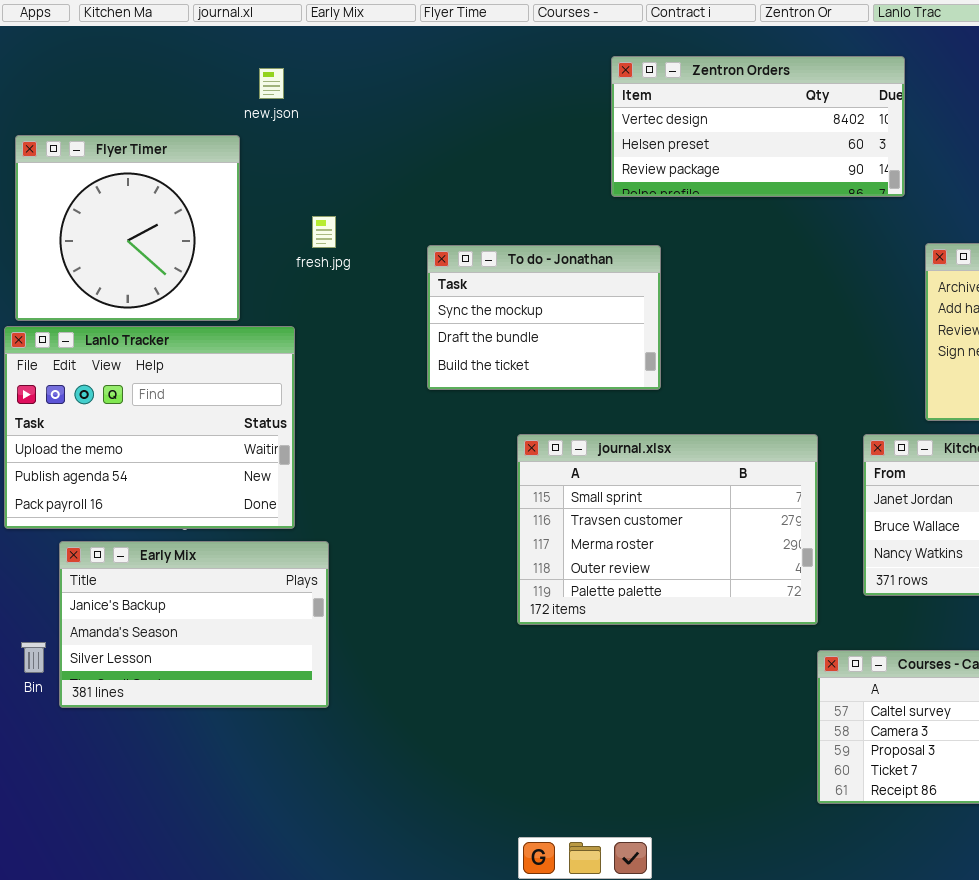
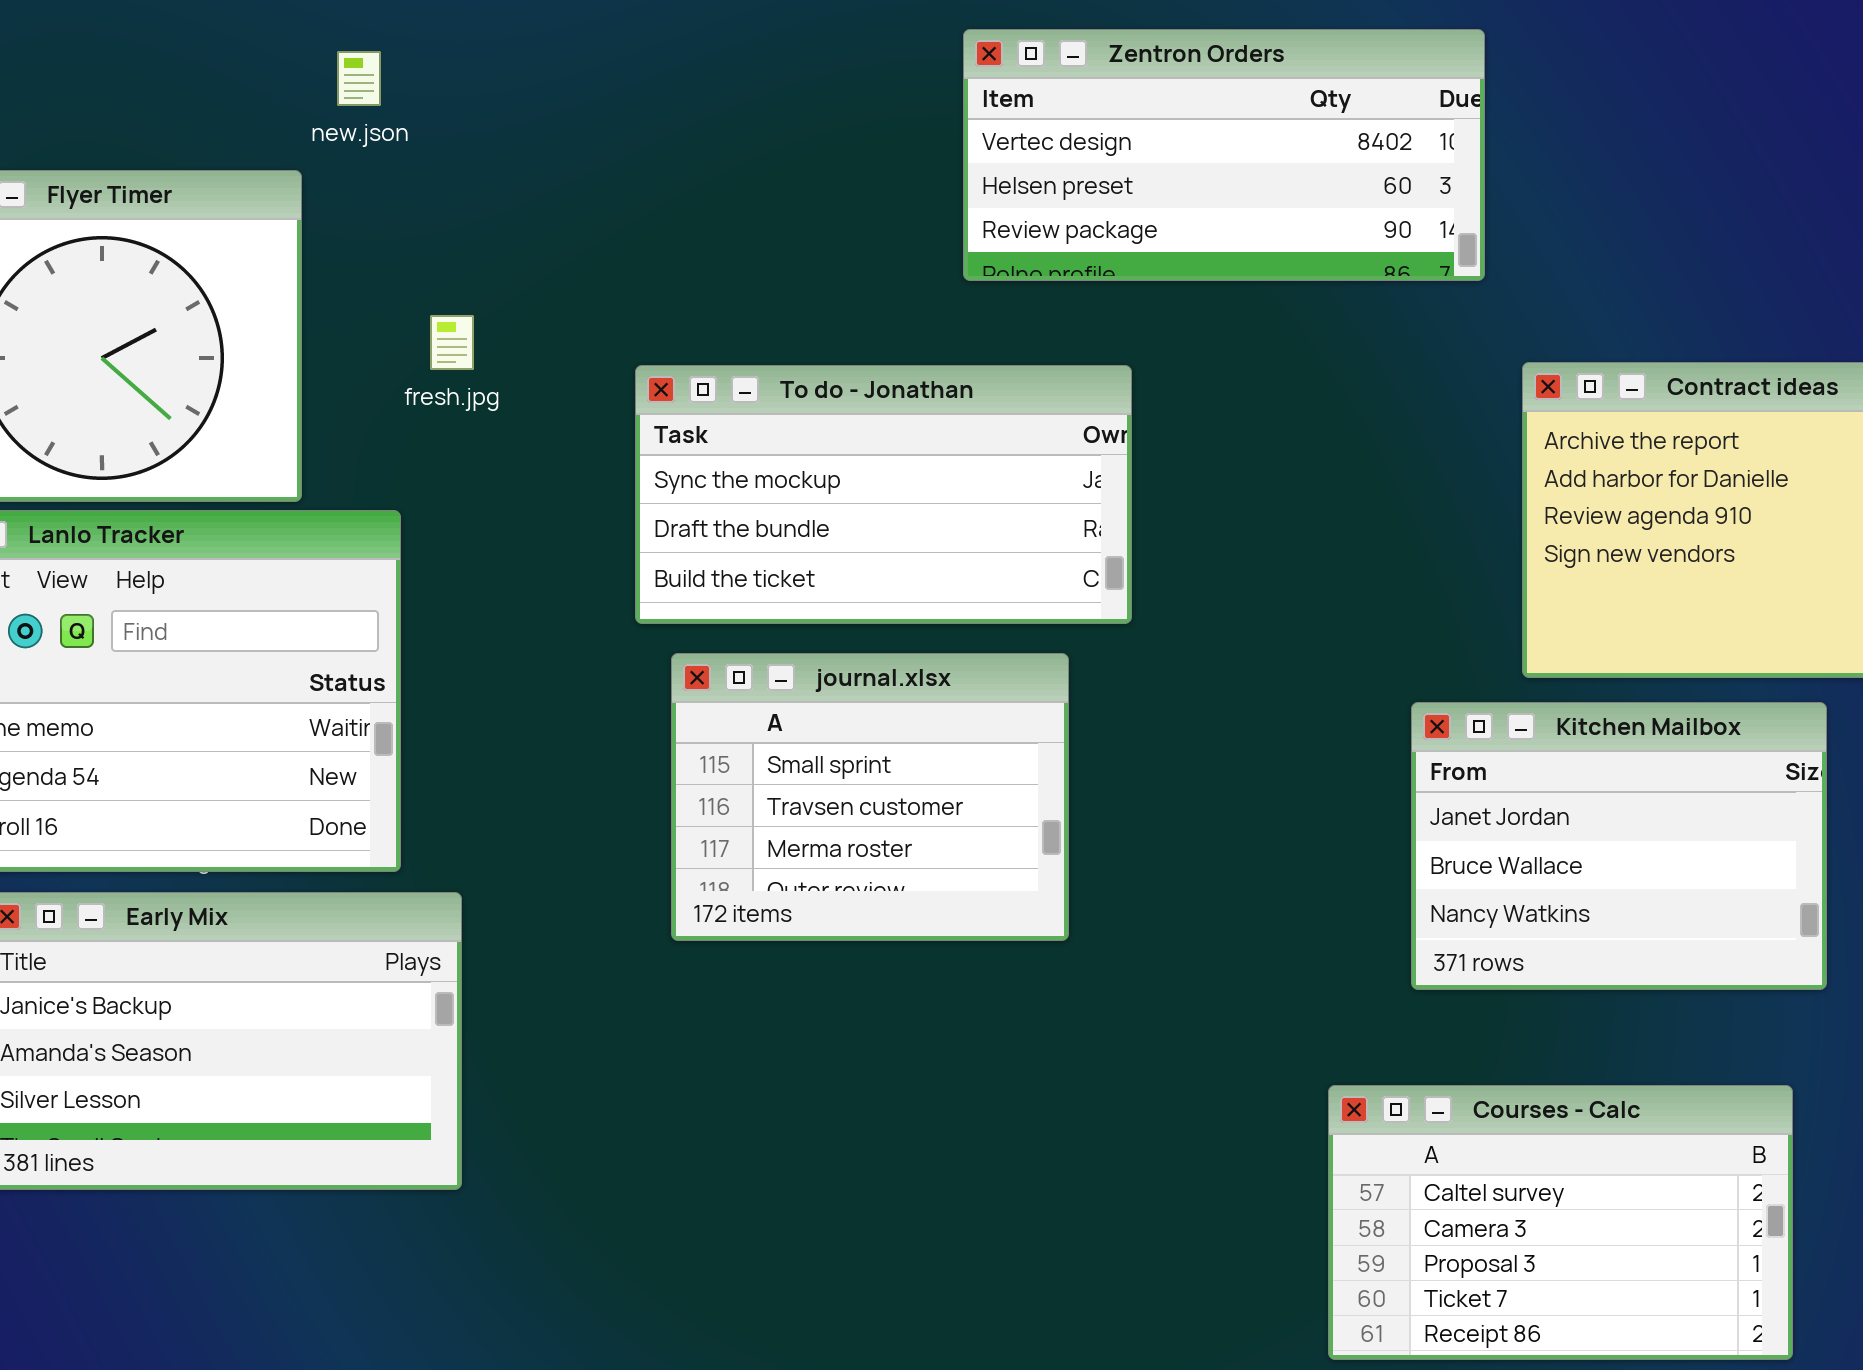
To do - Jonathan: [427,245,661,390] -> [635,365,1132,624], resized
journal.xlsx: [517,434,818,625] -> [671,653,1069,941], moved, resized

